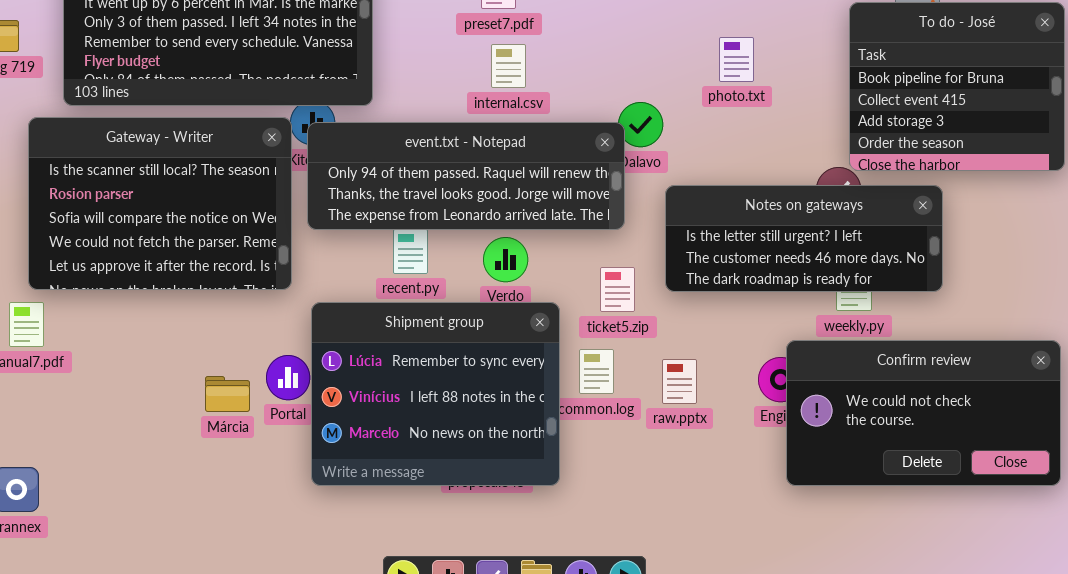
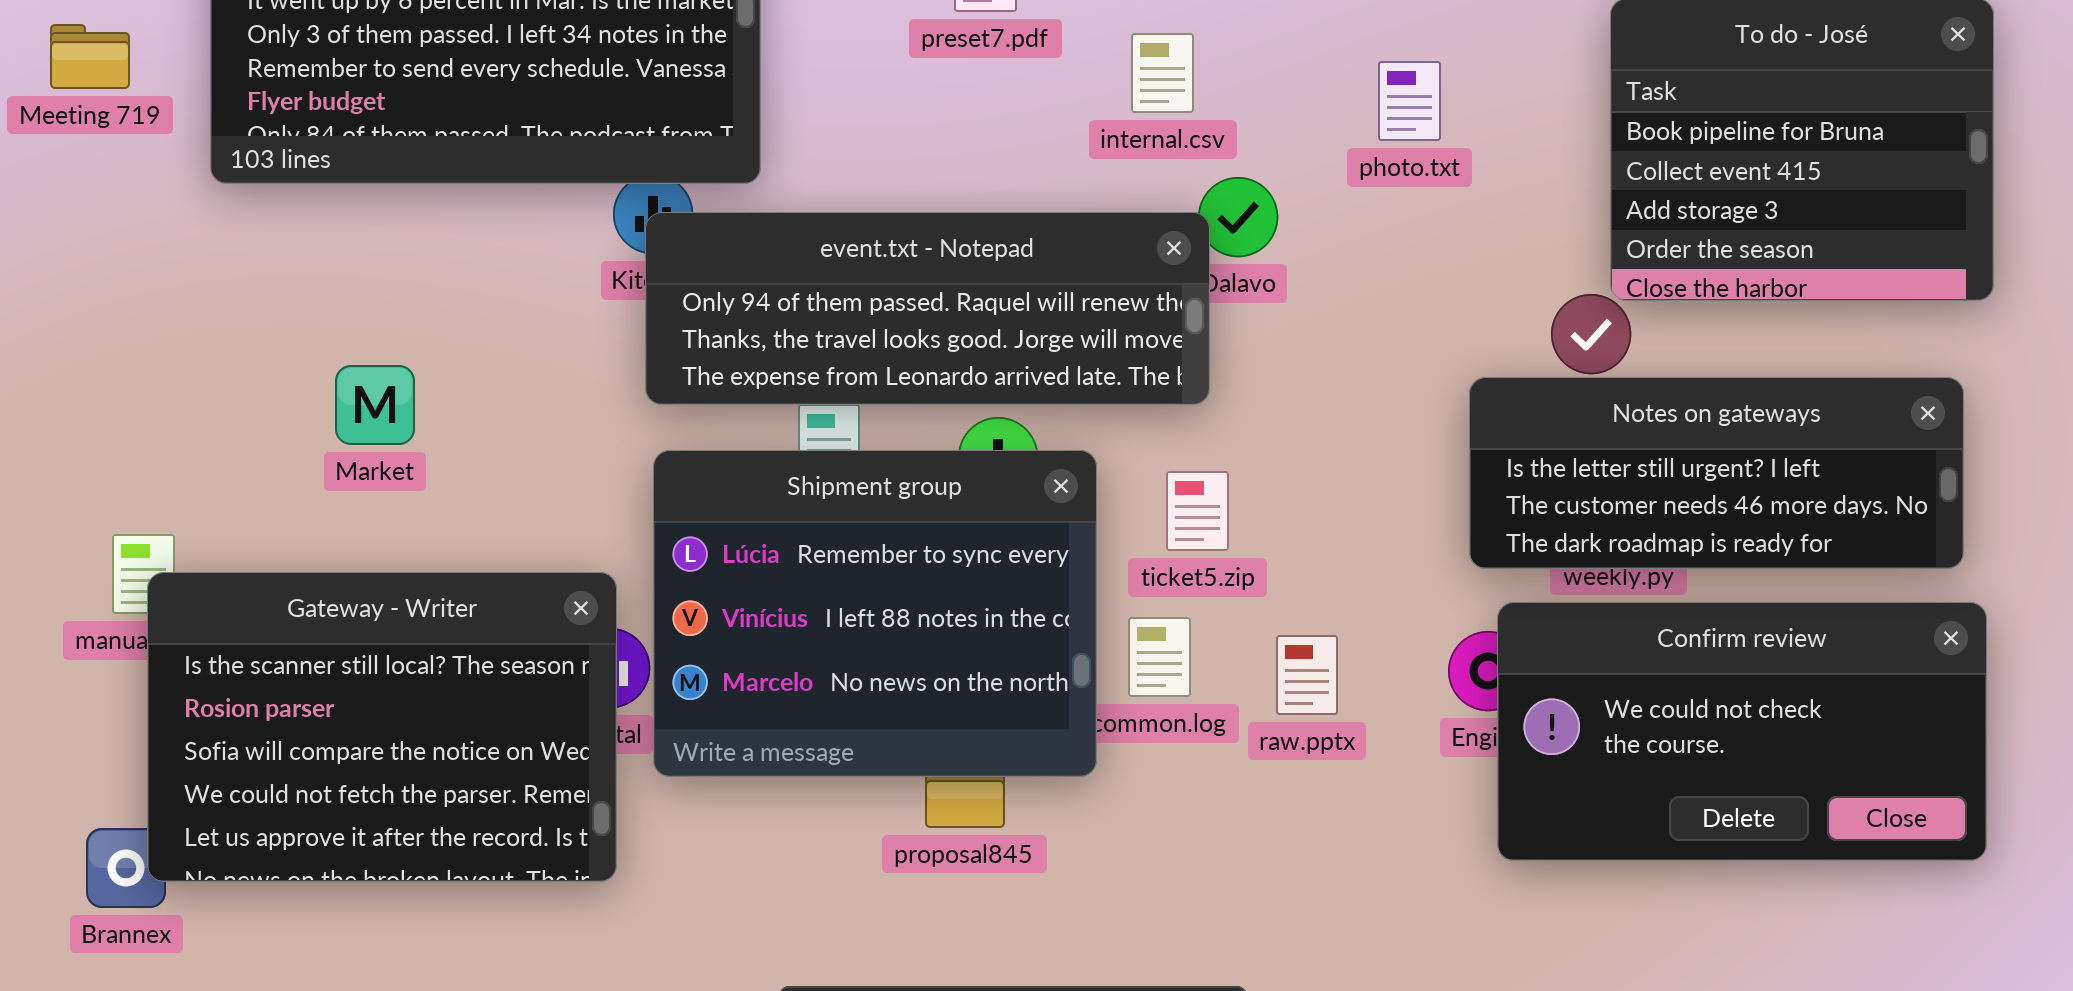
internal.csv: [491,44,526,88] -> [1131,33,1194,113], moved
Gateway - Writer: [28,117,292,290] -> [147,572,617,882], moved
Notes on gateways: [665,185,943,292] -> [1469,377,1964,569], moved
Shipment group: [311,302,560,486] -> [653,450,1097,777], moved

